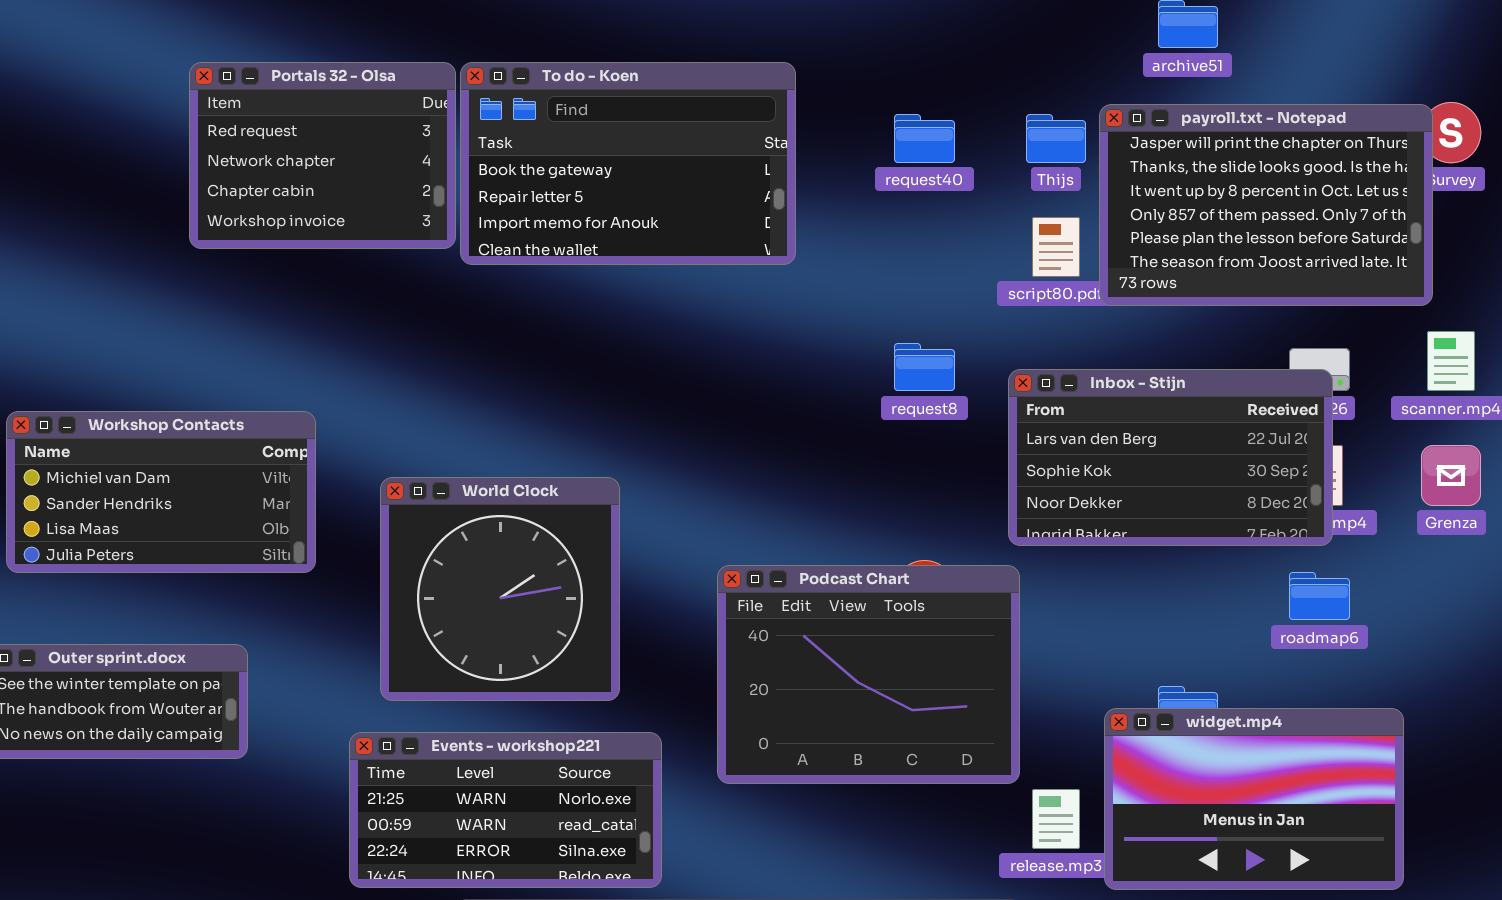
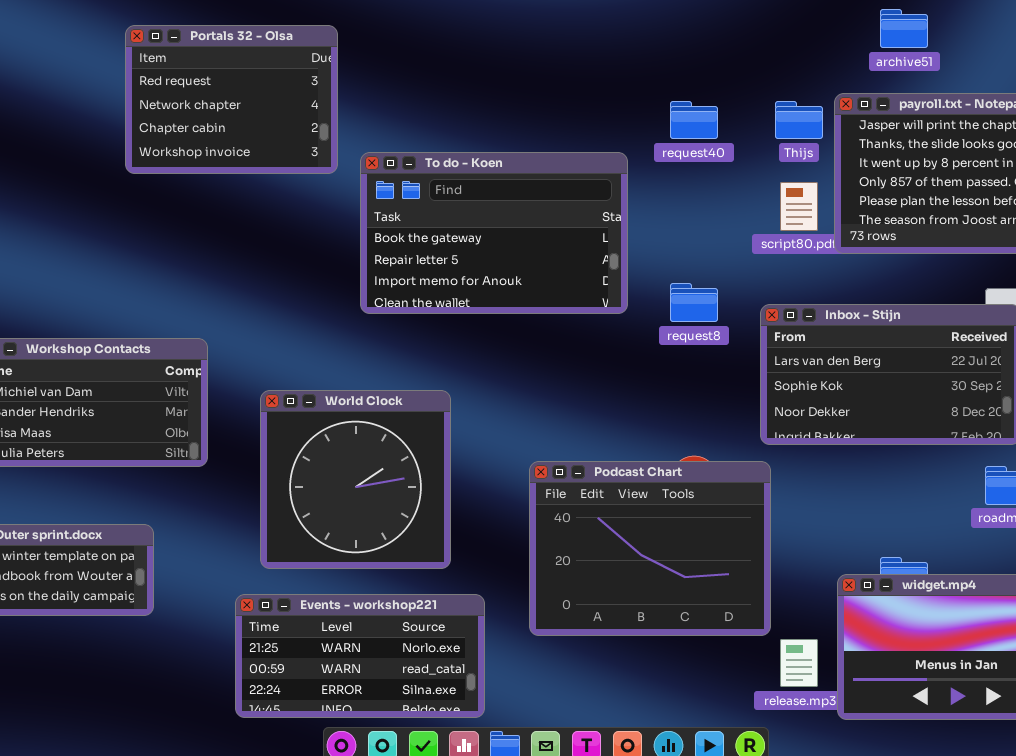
Portals 32 - Olsa: [189,62,456,249] -> [125,25,338,174], moved
To do - Koen: [460,62,796,265] -> [360,152,628,314], moved

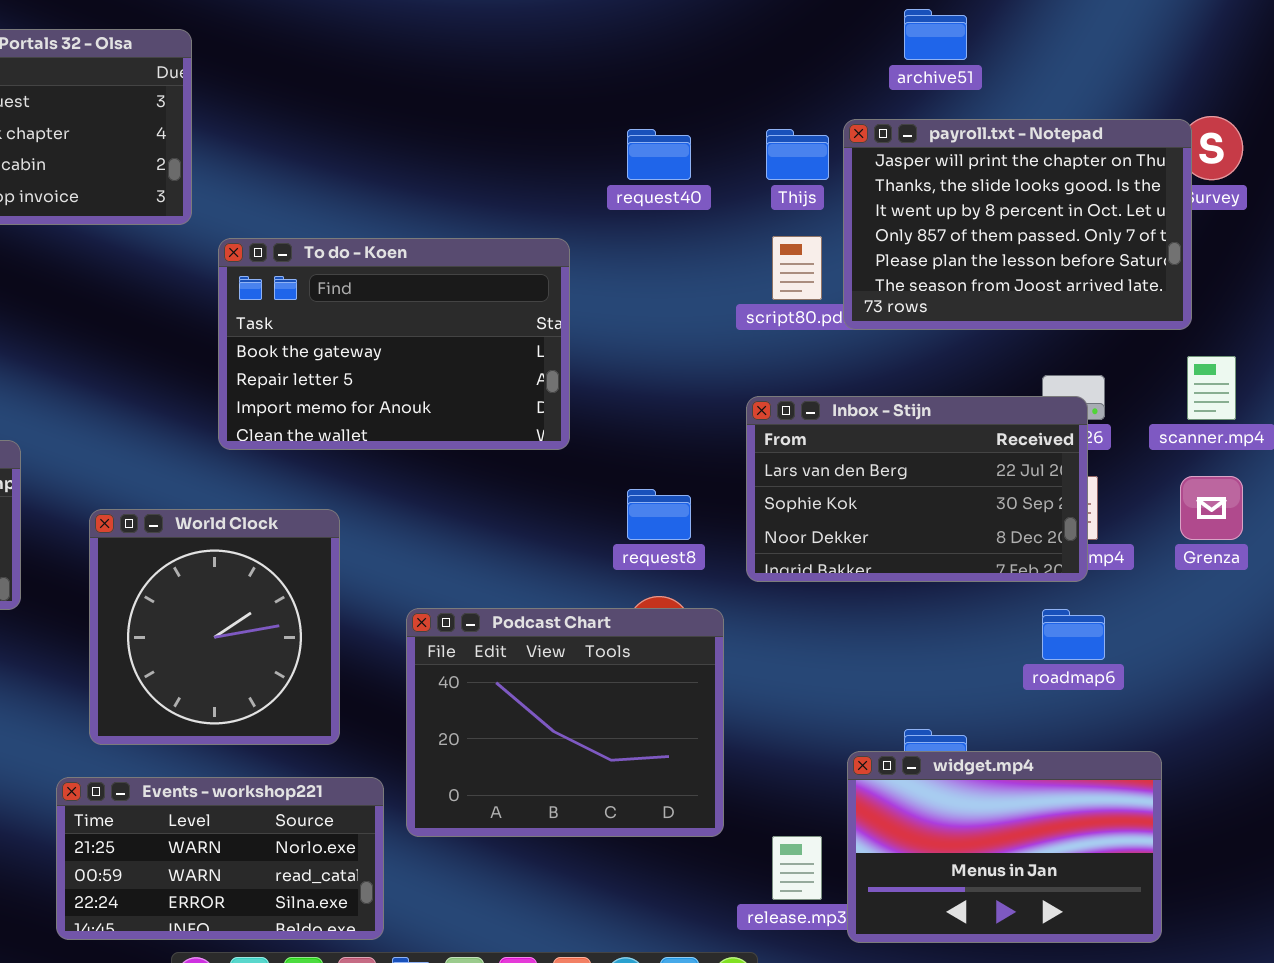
To do - Koen: [360,152,628,314] -> [218,238,570,450], moved
request8: [670,283,718,322] -> [627,489,691,540], moved
Podcast Chart: [529,461,771,636] -> [406,608,724,837], moved

